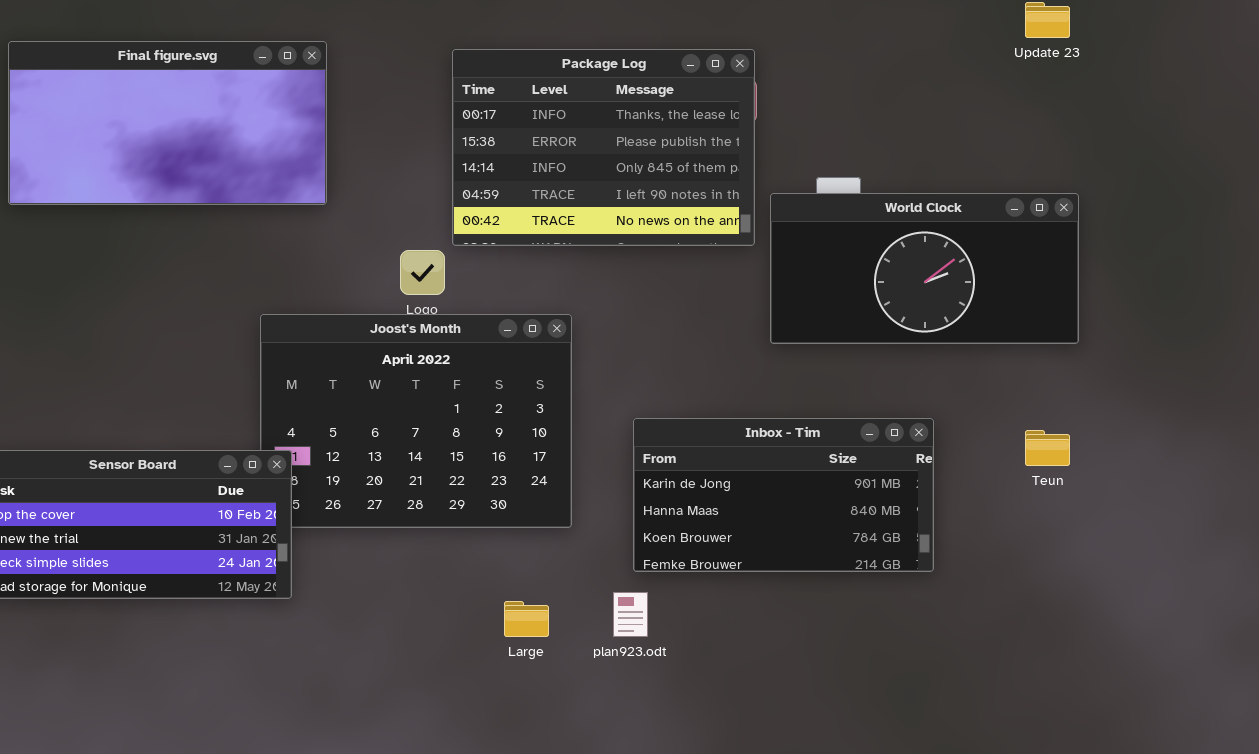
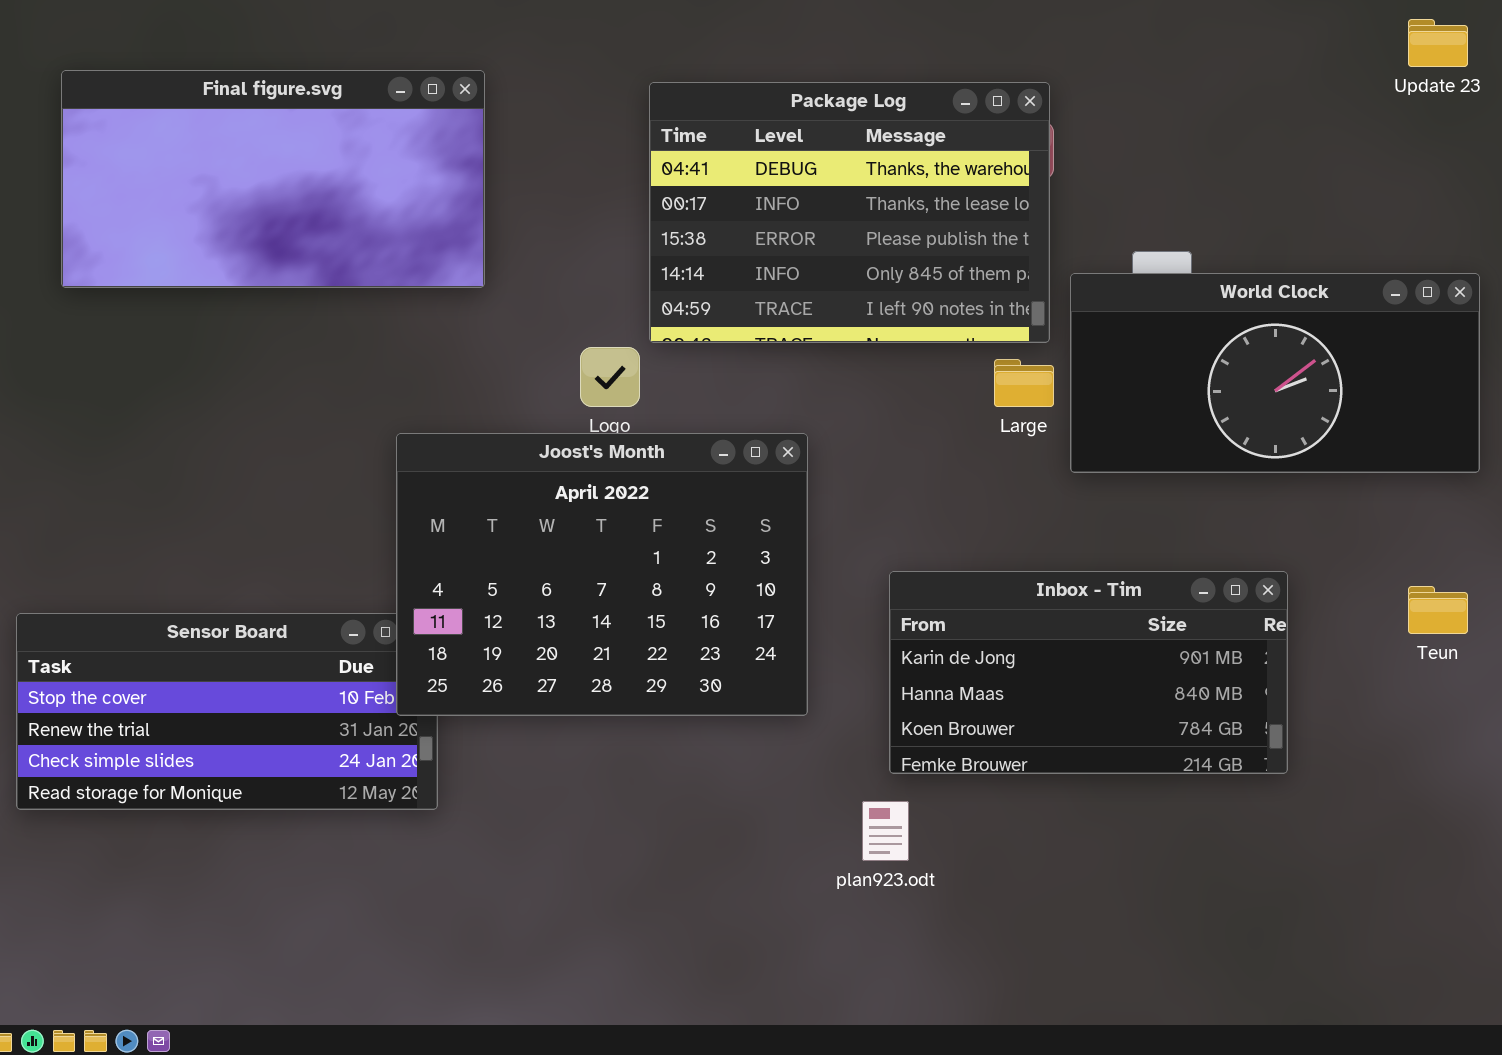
Package Log: [452,49,755,246] -> [649,82,1050,343], scrolled up 1 row
Joost's Month: [260,314,572,528] -> [396,433,808,716], raised
Large: [504,601,549,637] -> [994,359,1054,407], moved

